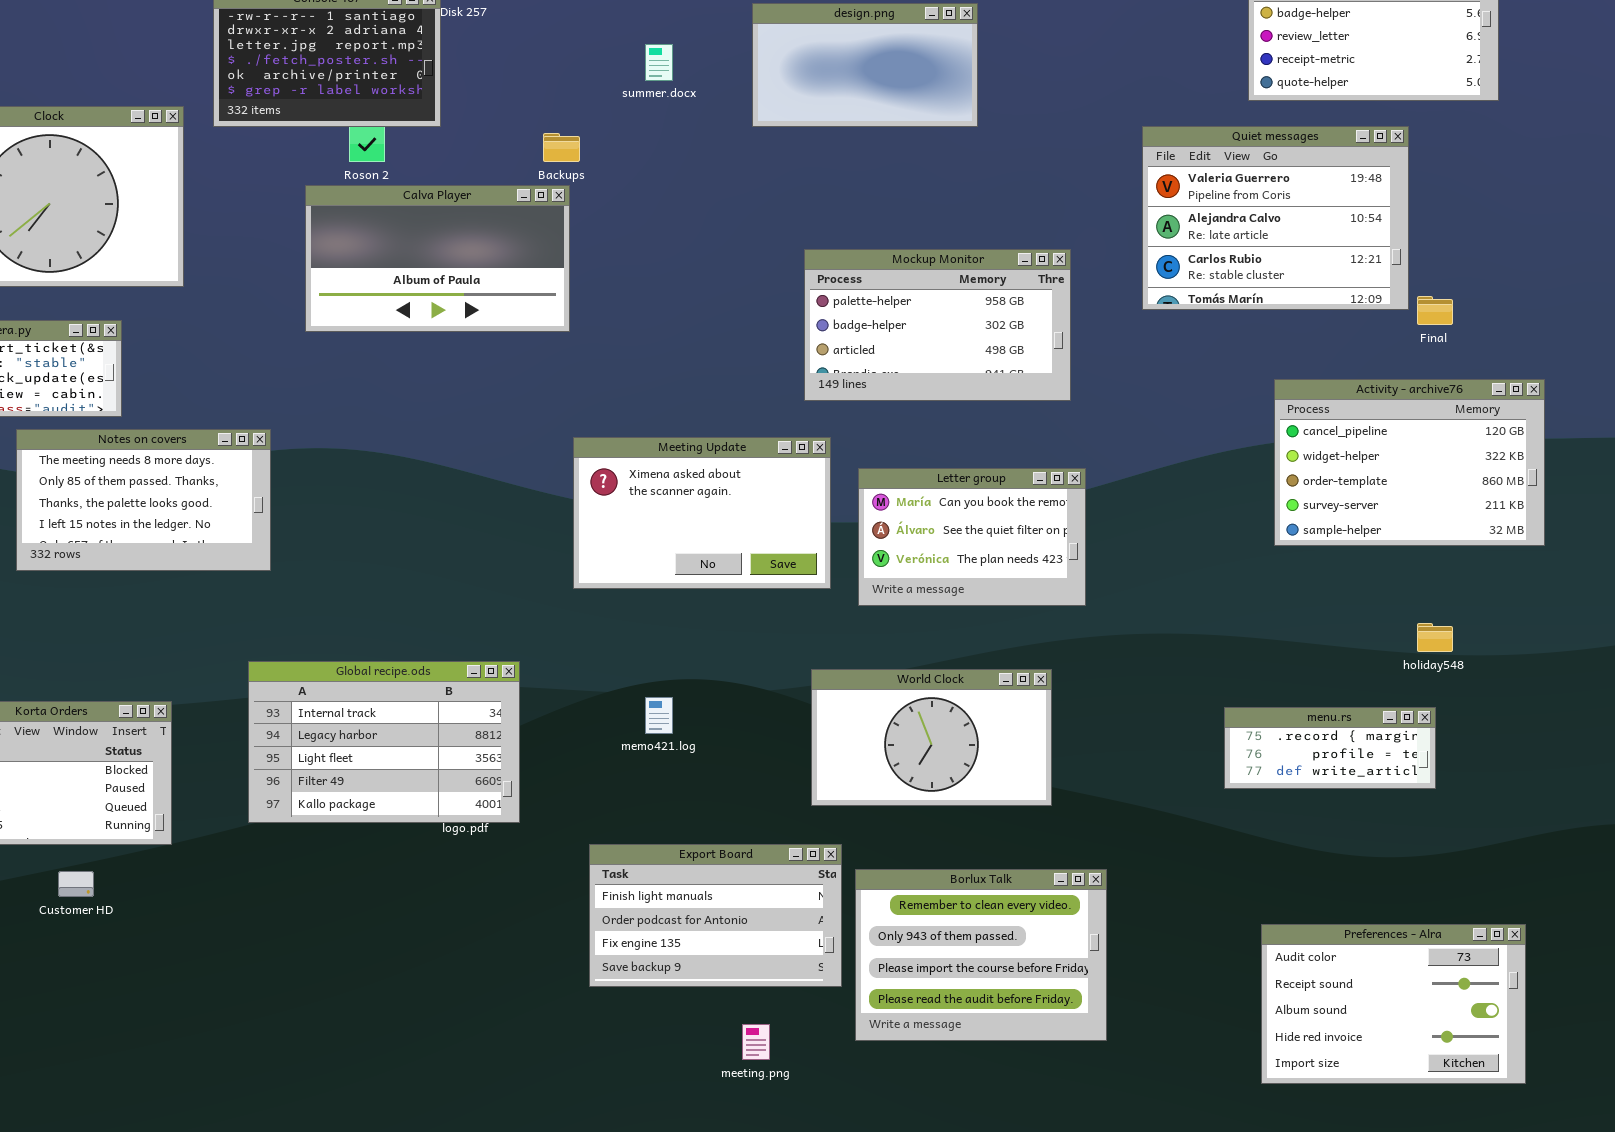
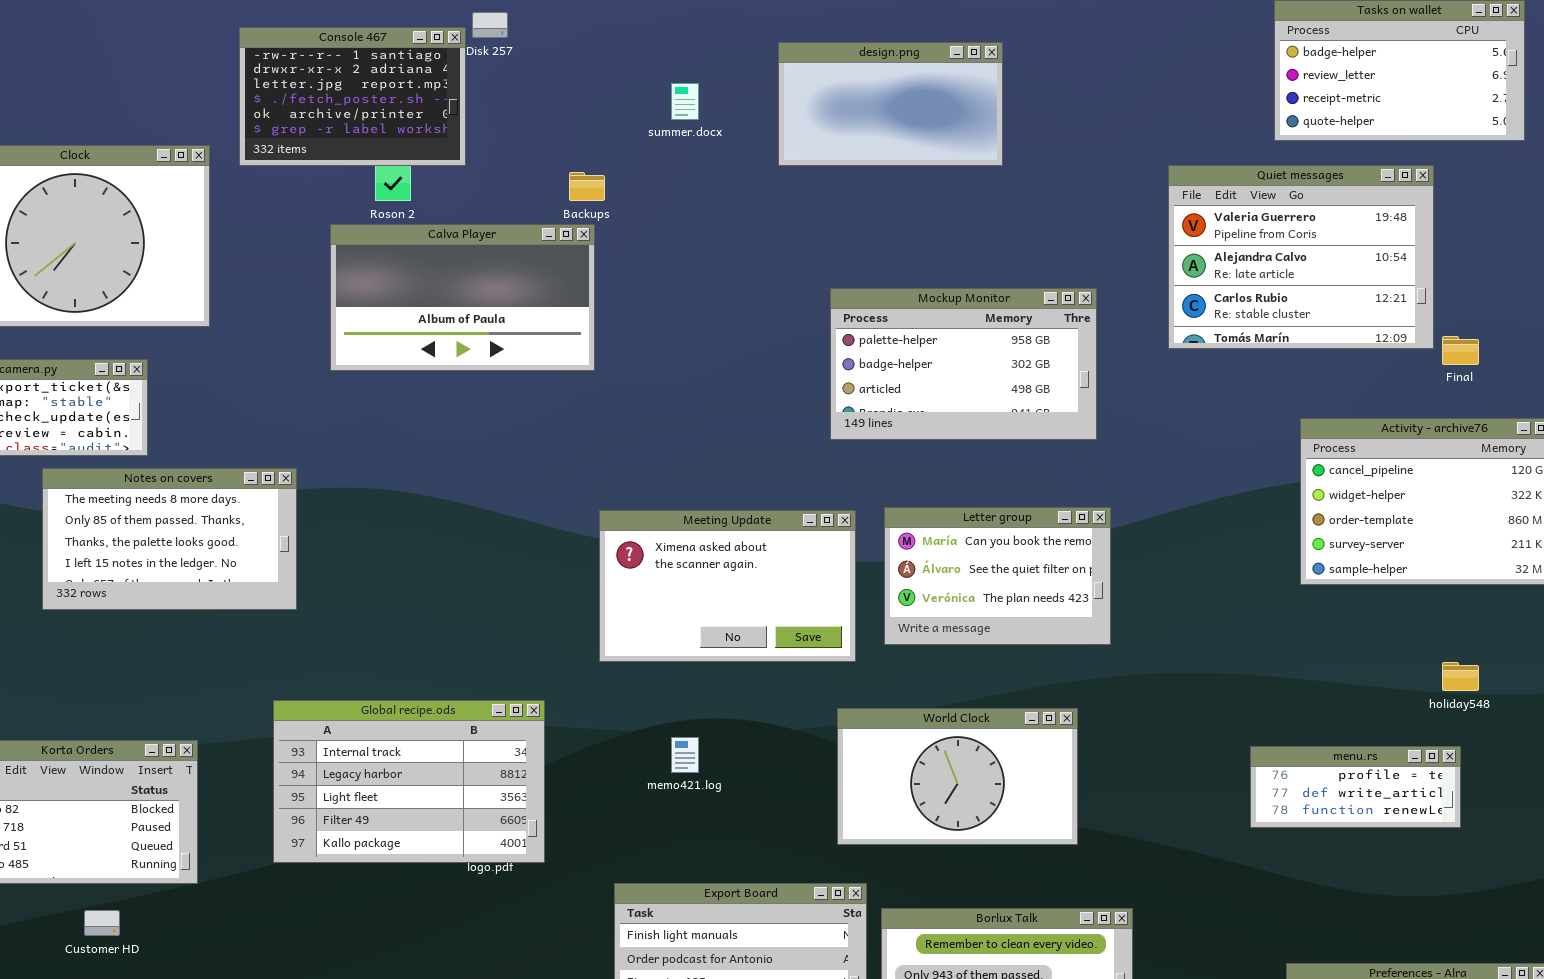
Meeting Update: [573,437,831,589] -> [599,510,856,662], moved
menu.rs: [1224,707,1436,789] -> [1250,746,1461,828], scrolled down 1 row

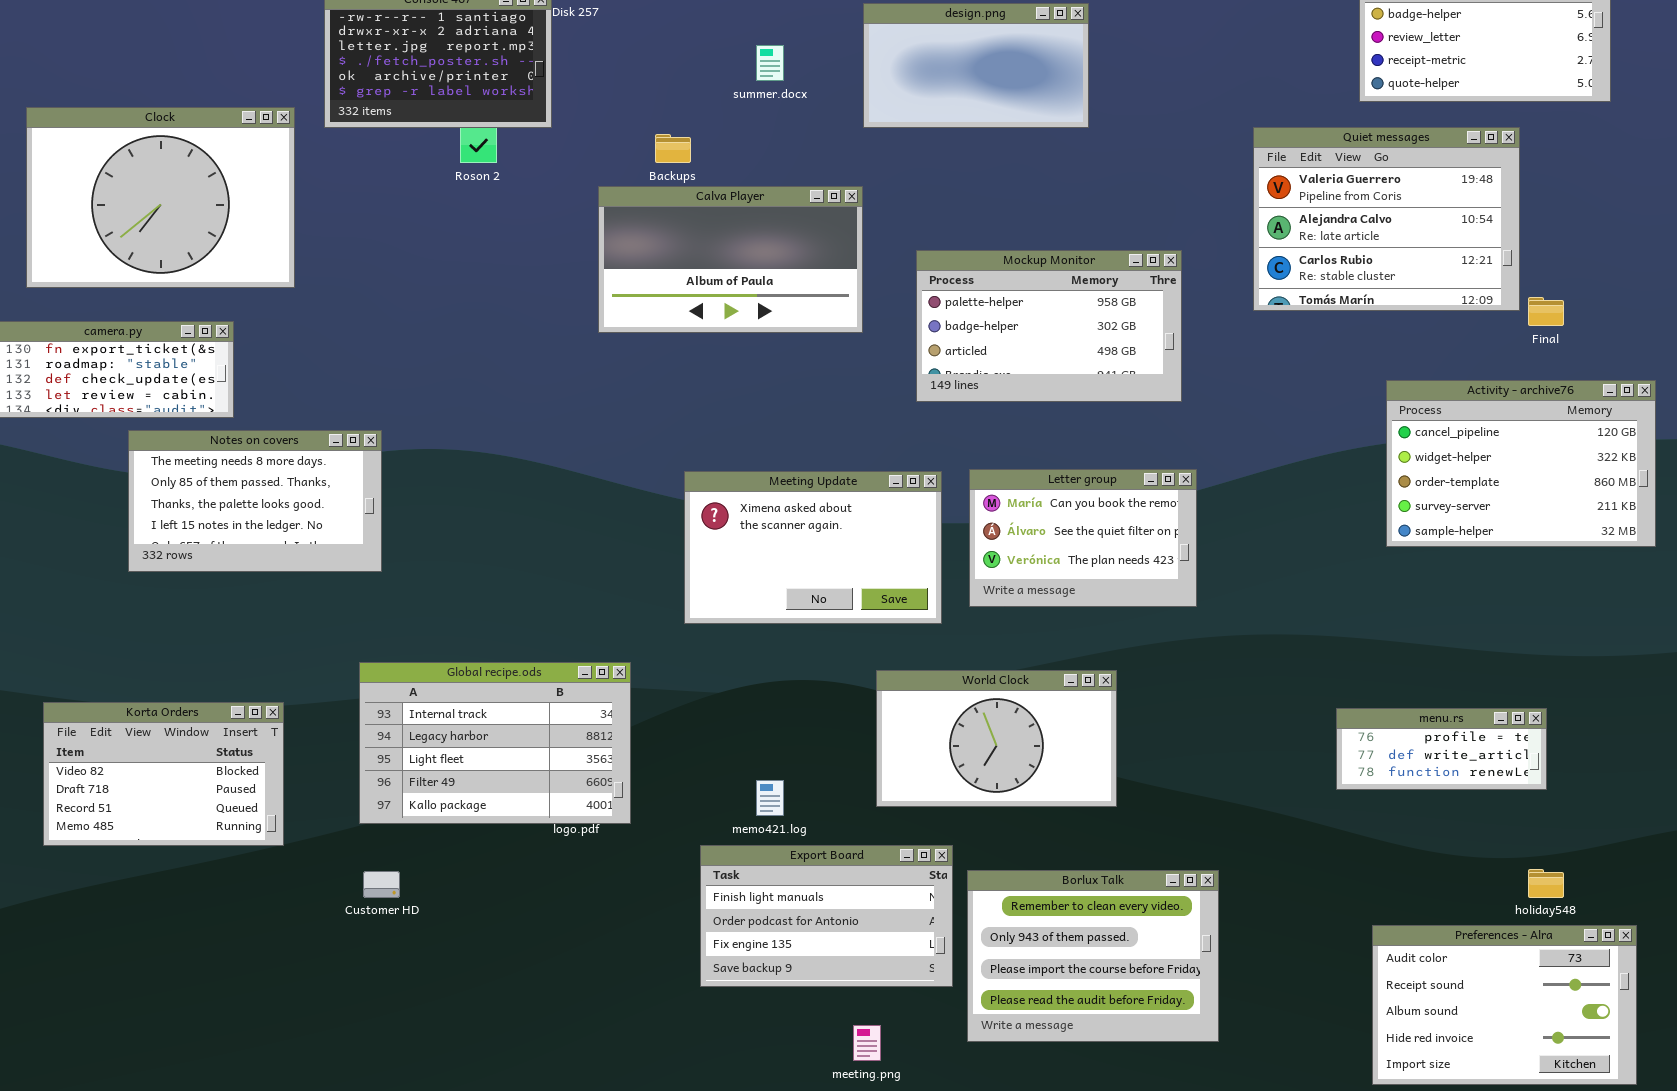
Calva Player: [330,224,595,371] -> [598,186,863,333], moved
holiday548: [1442,662,1479,691] -> [1528,869,1564,898], moved
World Clock: [837,708,1078,845] -> [876,670,1117,807], moved
memo421.log: [671,737,699,773] -> [756,780,784,816], moved
Customer HD: [84,910,120,936] -> [363,871,400,898], moved

